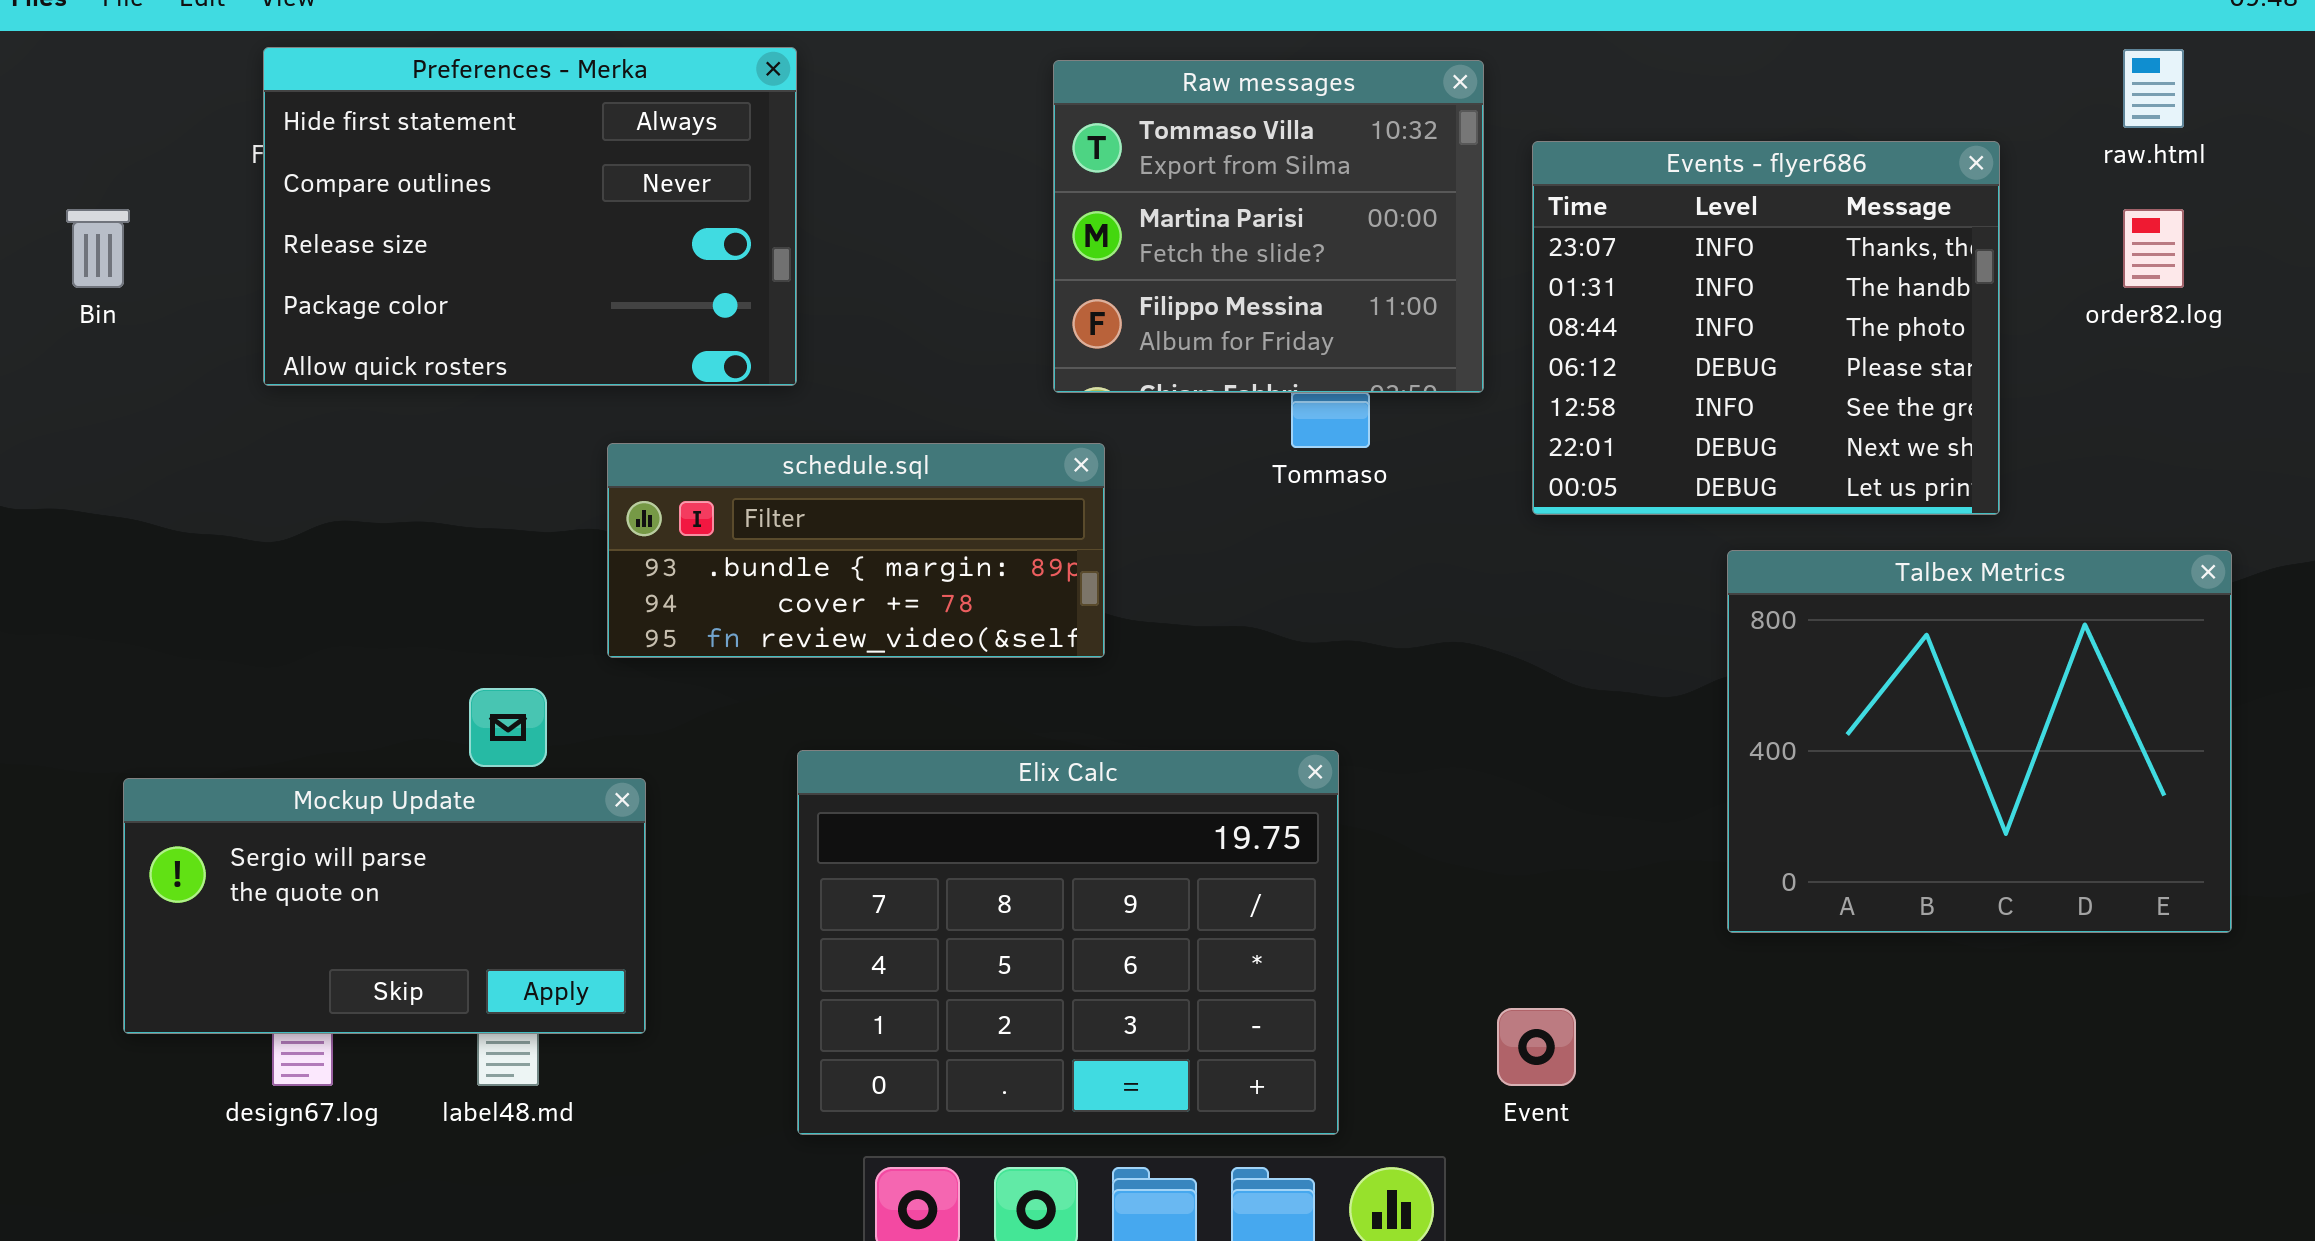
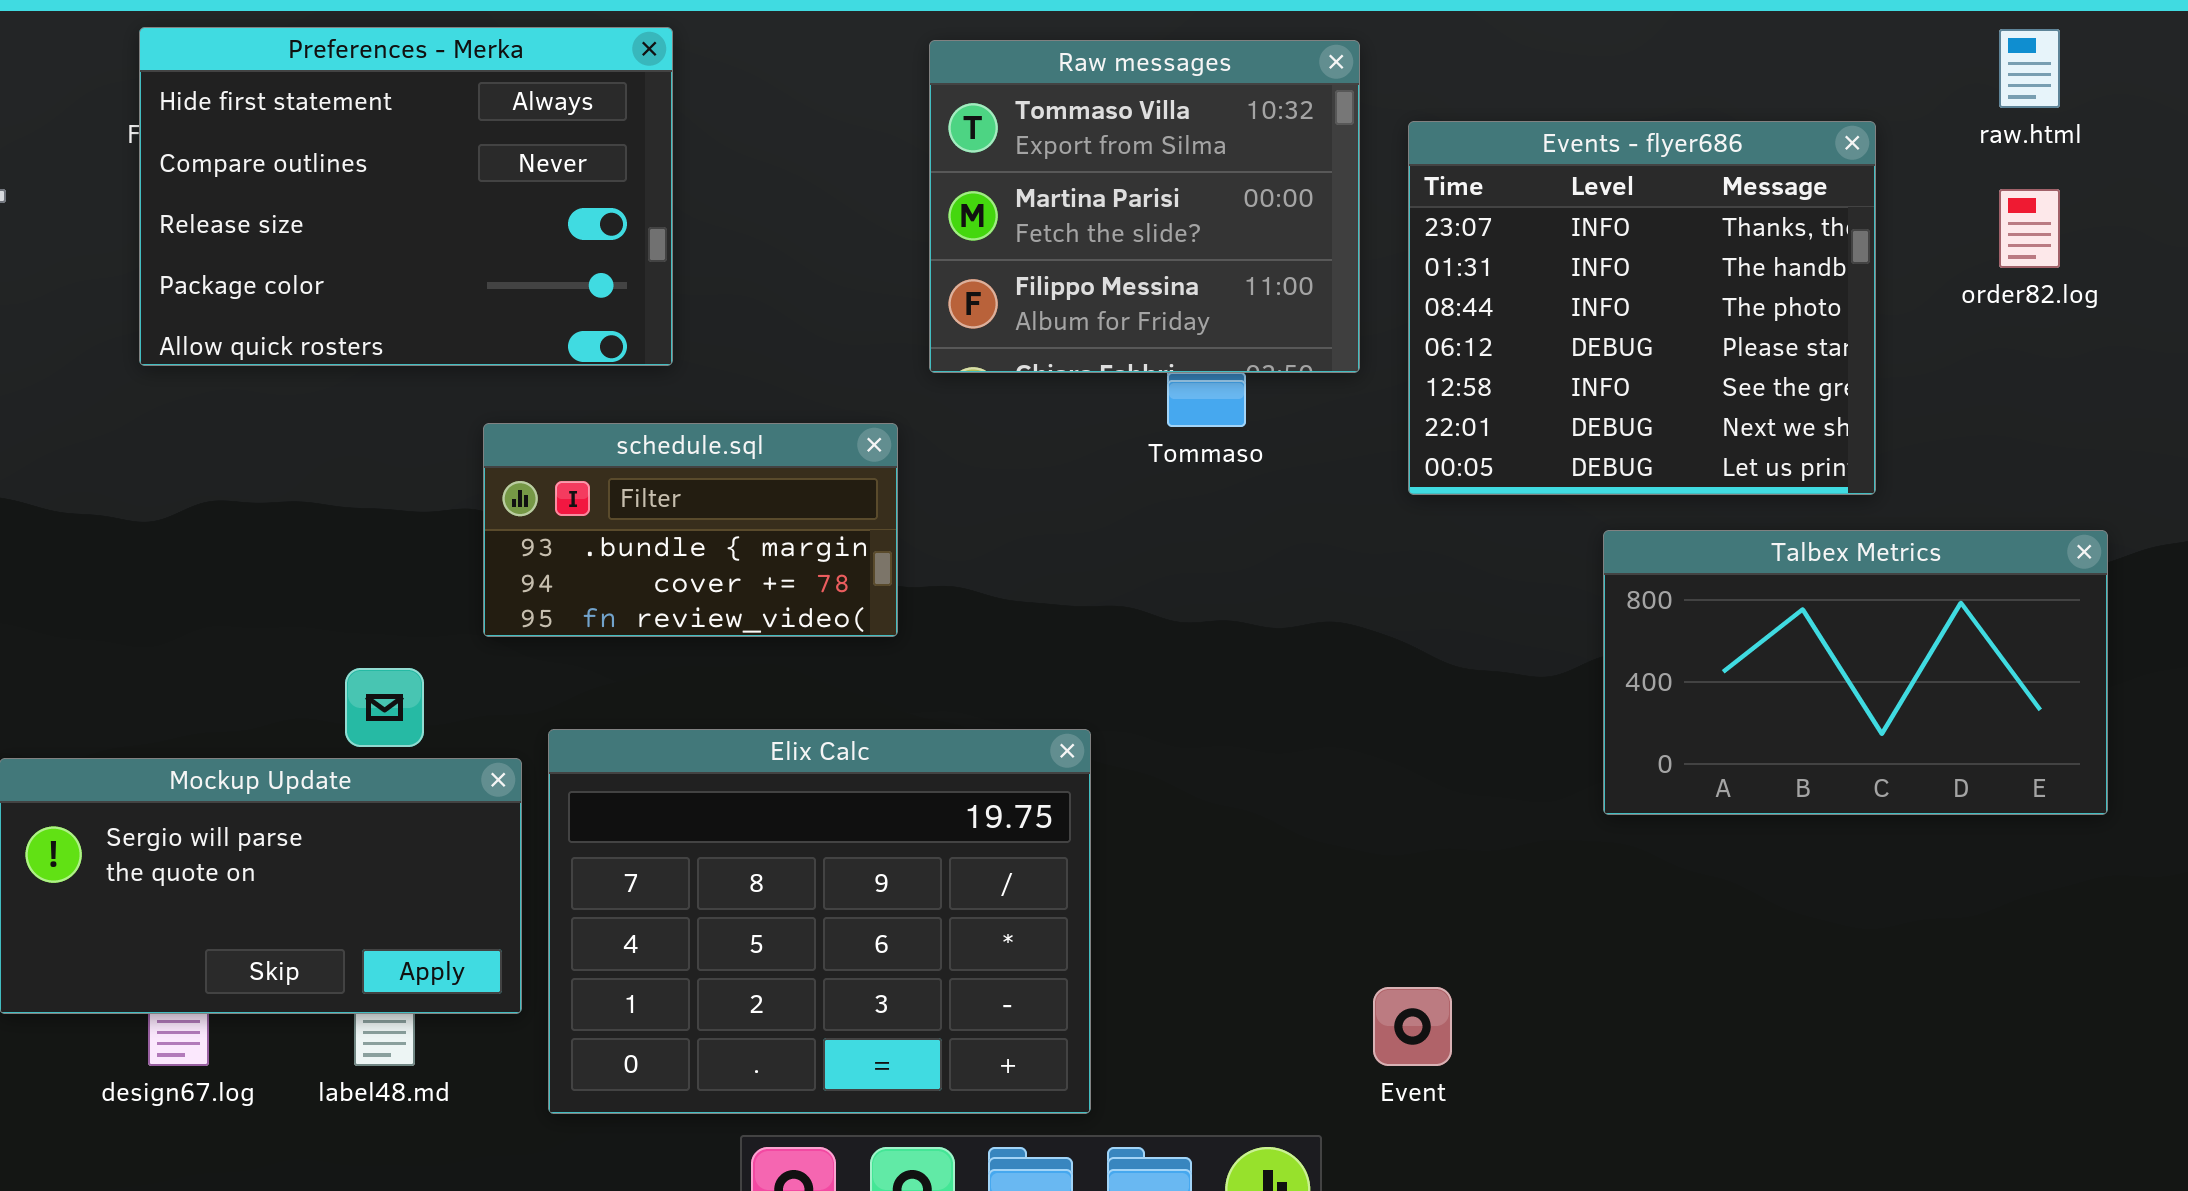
schedule.sql: [607,443,1105,658] -> [483,423,898,637], resized
Talbex Metrics: [1727,550,2232,933] -> [1603,530,2108,815], resized
Elix Calc: [797,750,1339,1135] -> [548,729,1091,1114], moved

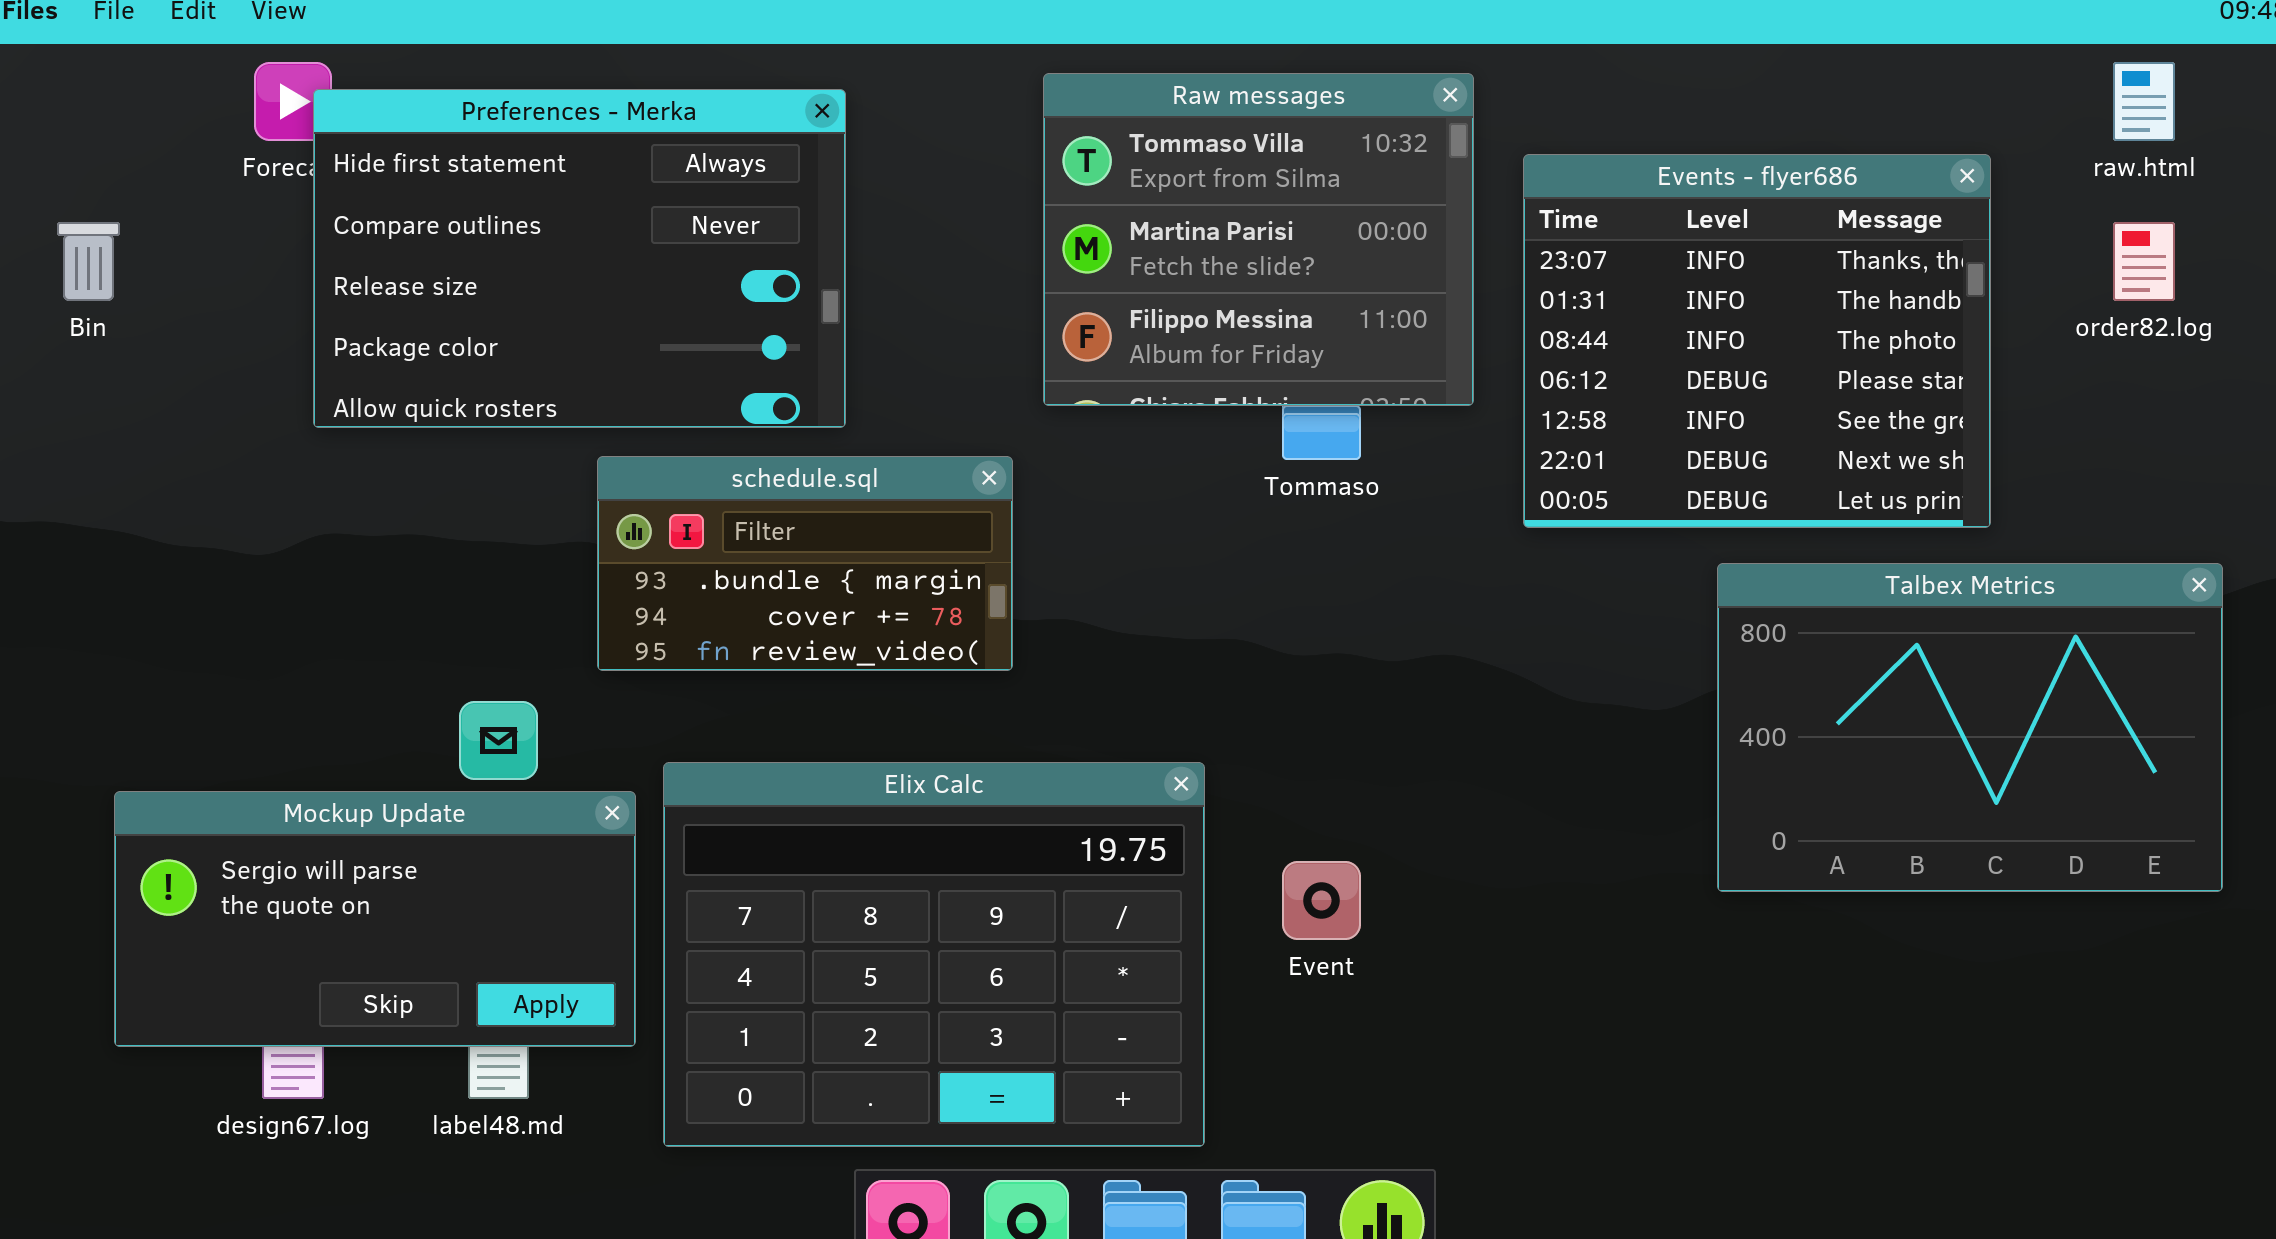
Preferences - Merka: [139,27,673,366] -> [313,89,846,428], moved
Talbex Metrics: [1603,530,2108,815] -> [1717,563,2223,892], resized
Event: [1373,987,1452,1066] -> [1282,861,1361,940], moved

